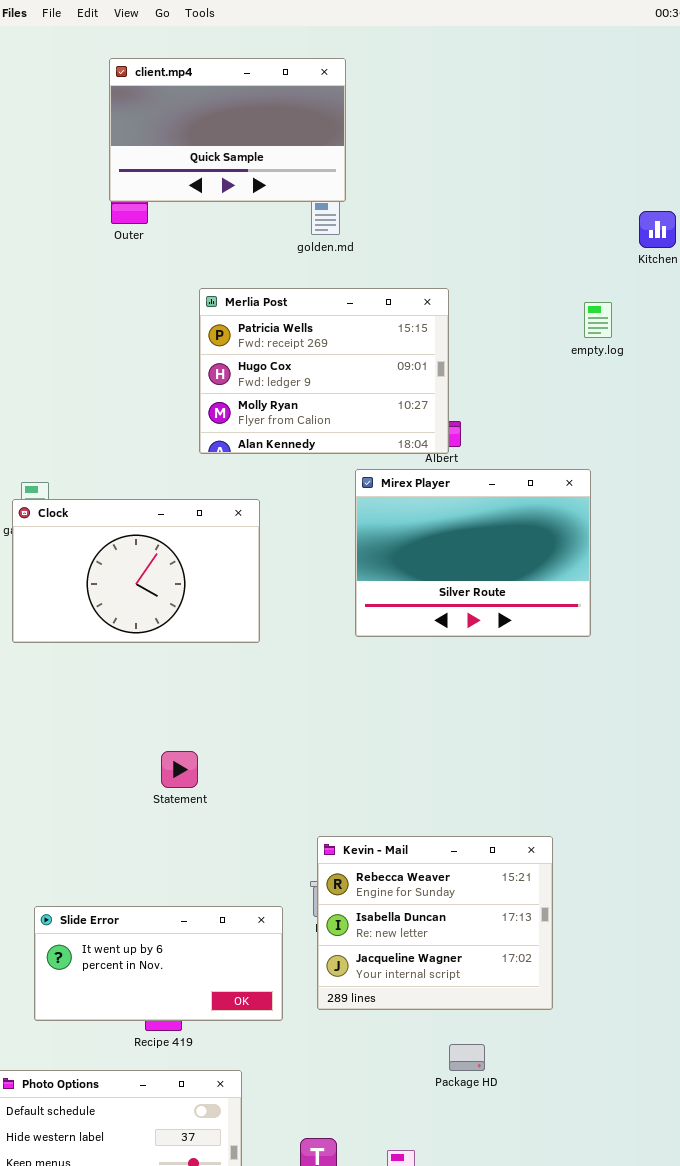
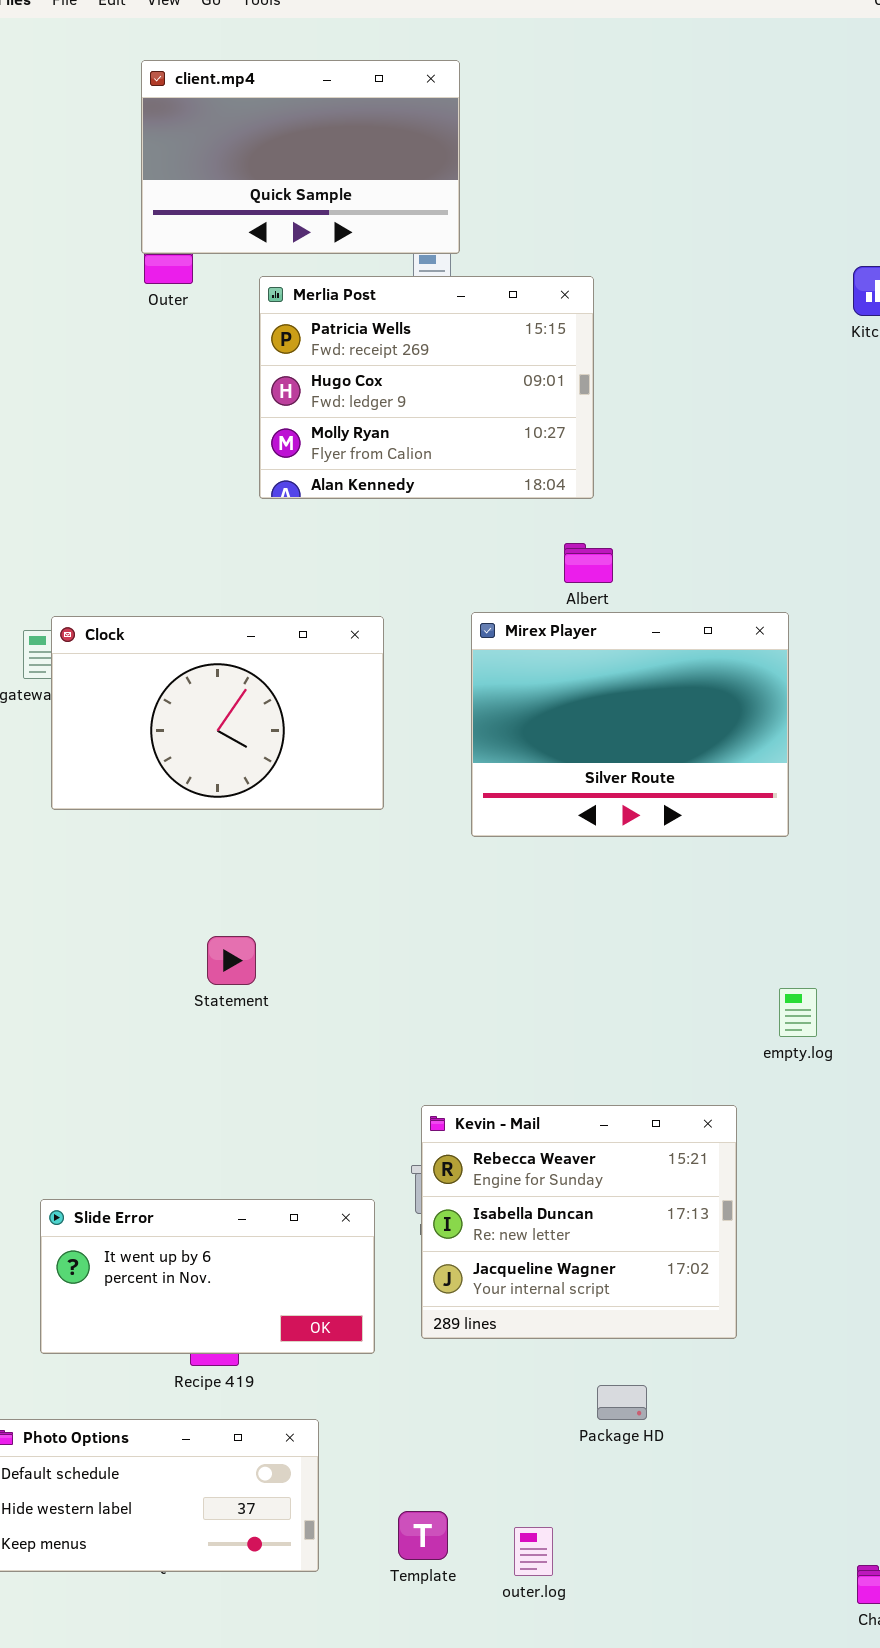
Merlia Post: [199,288,449,454] -> [259,276,594,499], moved
empty.log: [584,302,612,338] -> [779,988,817,1037], moved
Clock: [12,499,260,643] -> [51,616,384,810], moved
Statement: [161,751,198,788] -> [207,936,256,985], moved

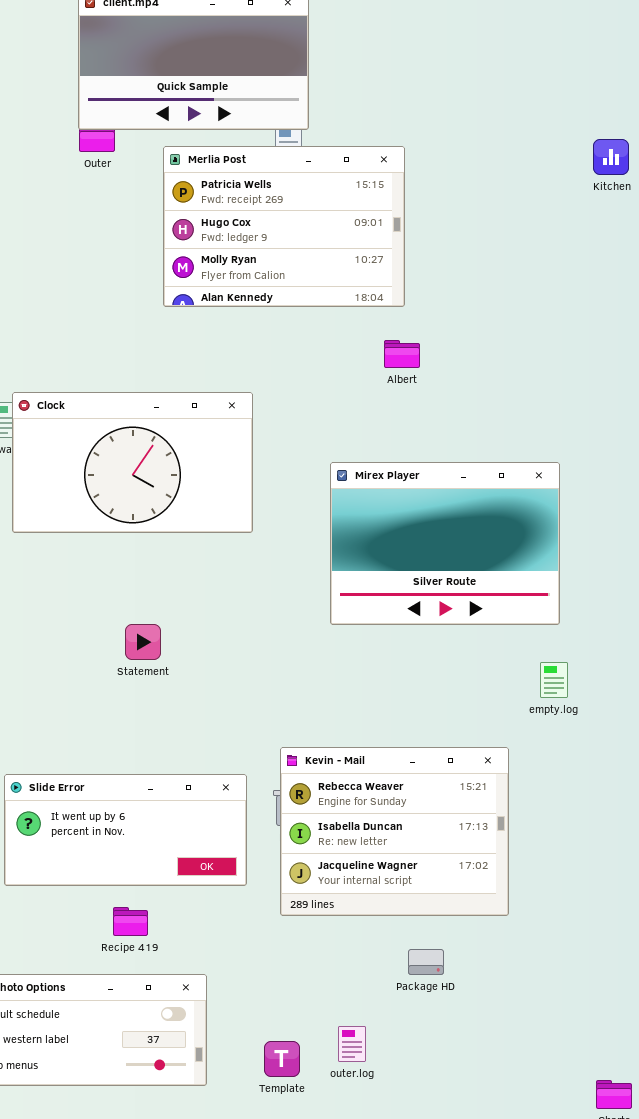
Mirex Player: [471,612,789,837] -> [330,462,560,625], moved
Slide Error: [40,1199,375,1354] -> [4,774,247,886], moved
outer.log: [514,1527,553,1576] -> [338,1026,366,1062], moved

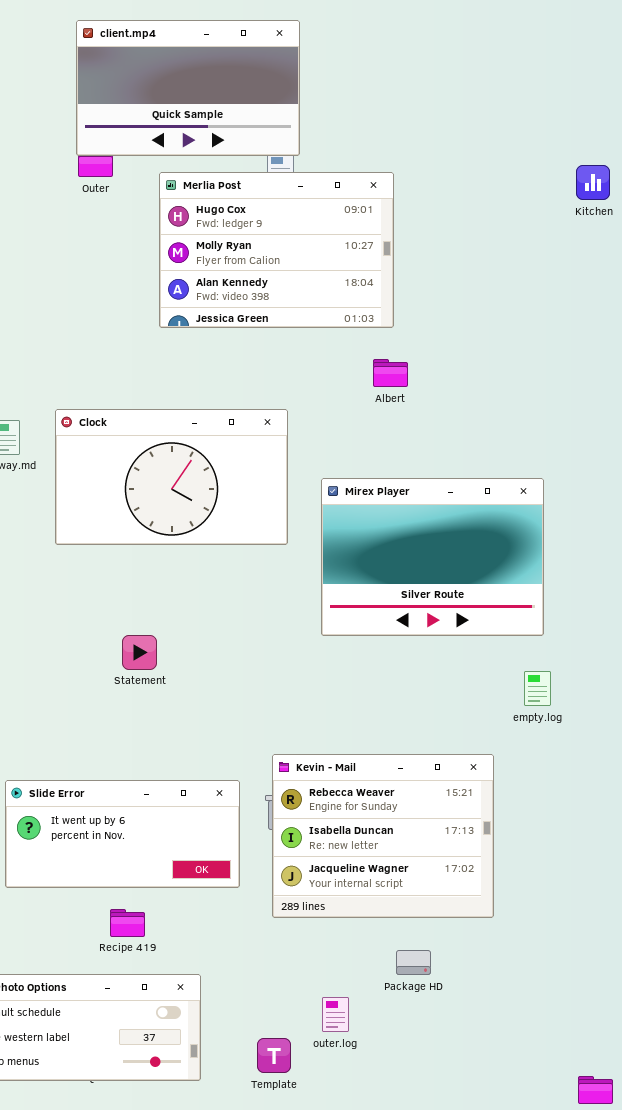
Merlia Post: [163,146,405,307] -> [159,172,394,328], scrolled down 1 row
Clock: [12,392,253,533] -> [55,409,288,545], moved
outer.log: [338,1026,366,1062] -> [322,997,349,1032], moved

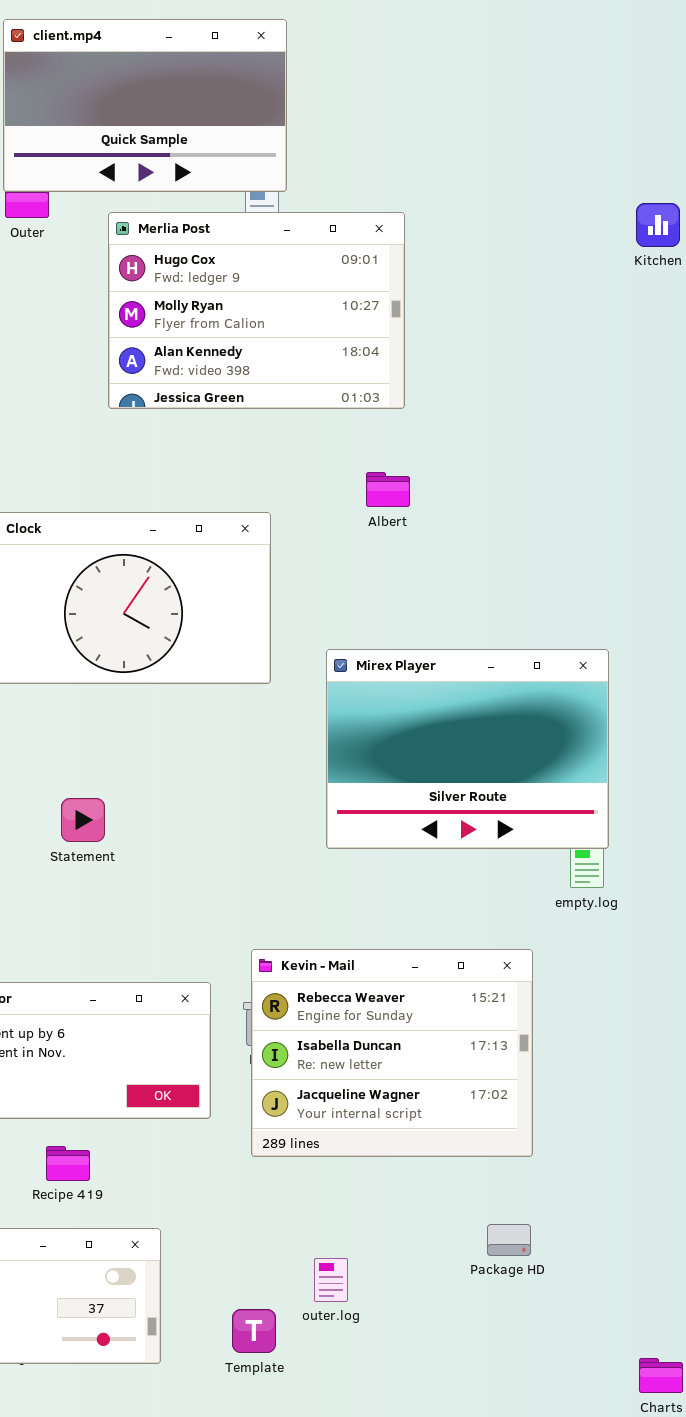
Albert: [373,359,408,387] -> [366,472,410,507], moved
Mirex Player: [321,478,544,636] -> [326,649,609,849], moved
Package HD: [396,950,431,975] -> [487,1224,531,1256], moved

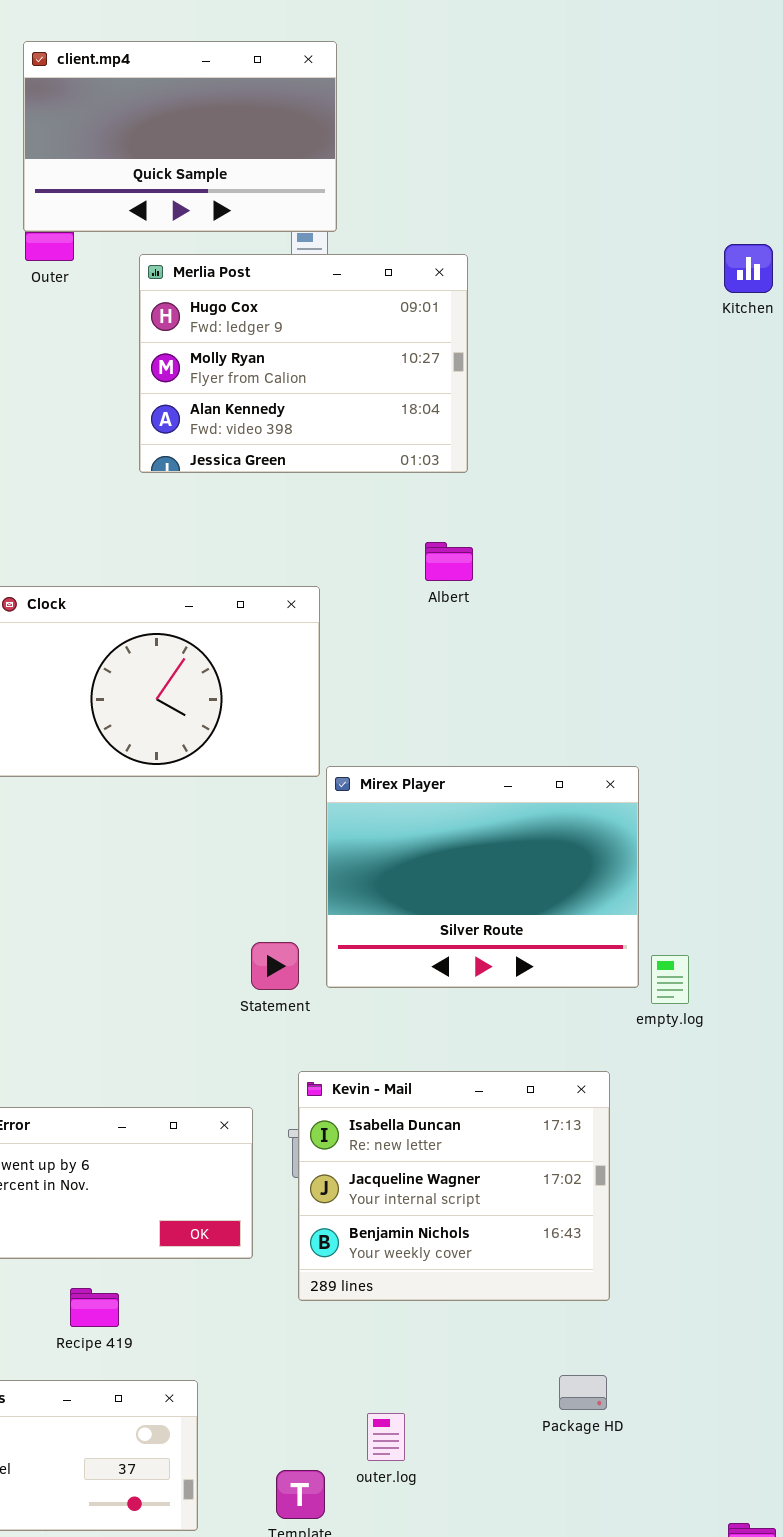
Mirex Player: [326,649,609,849] -> [326,766,639,988], moved
Statement: [61,798,105,842] -> [251,942,299,990], moved
Kevin - Mail: [251,949,533,1157] -> [298,1071,610,1301], scrolled down 1 row

